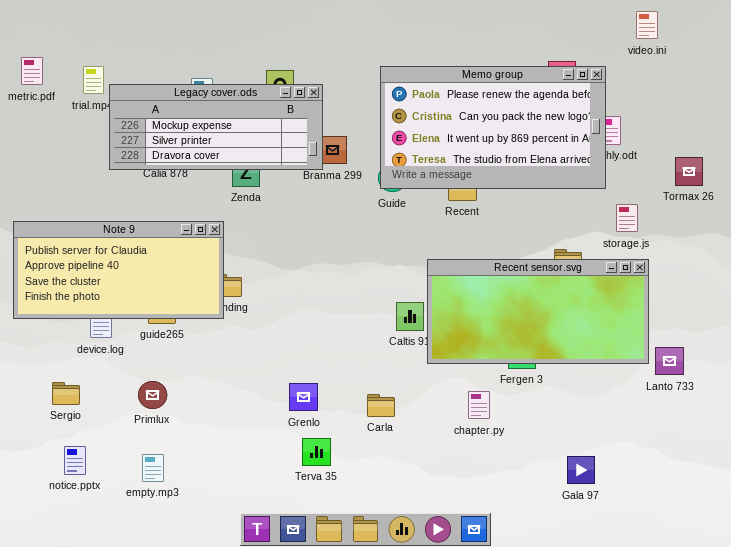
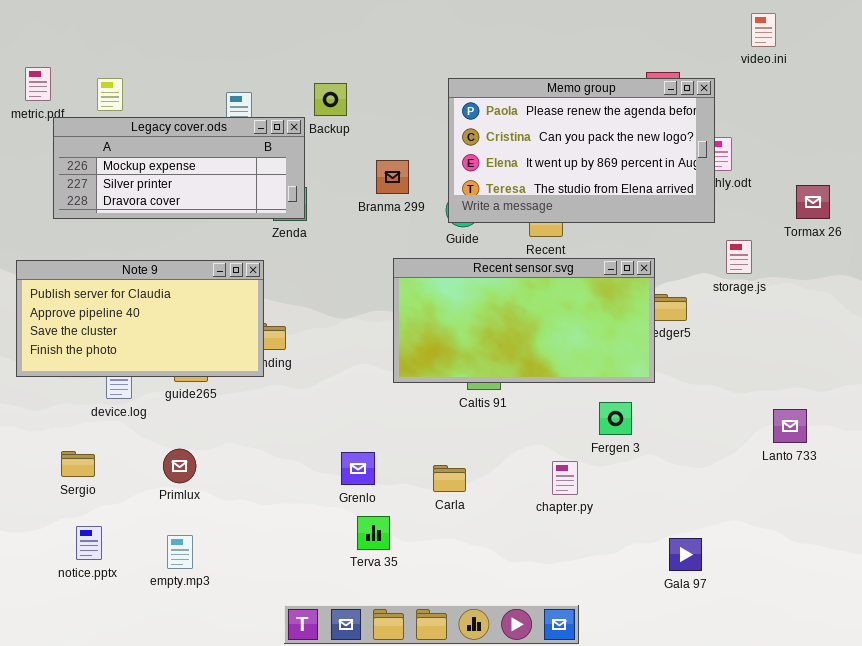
Legacy cover.ods: [109,84,323,170] -> [53,117,305,219], moved
Recent sensor.svg: [427,259,649,364] -> [393,258,655,383], moved

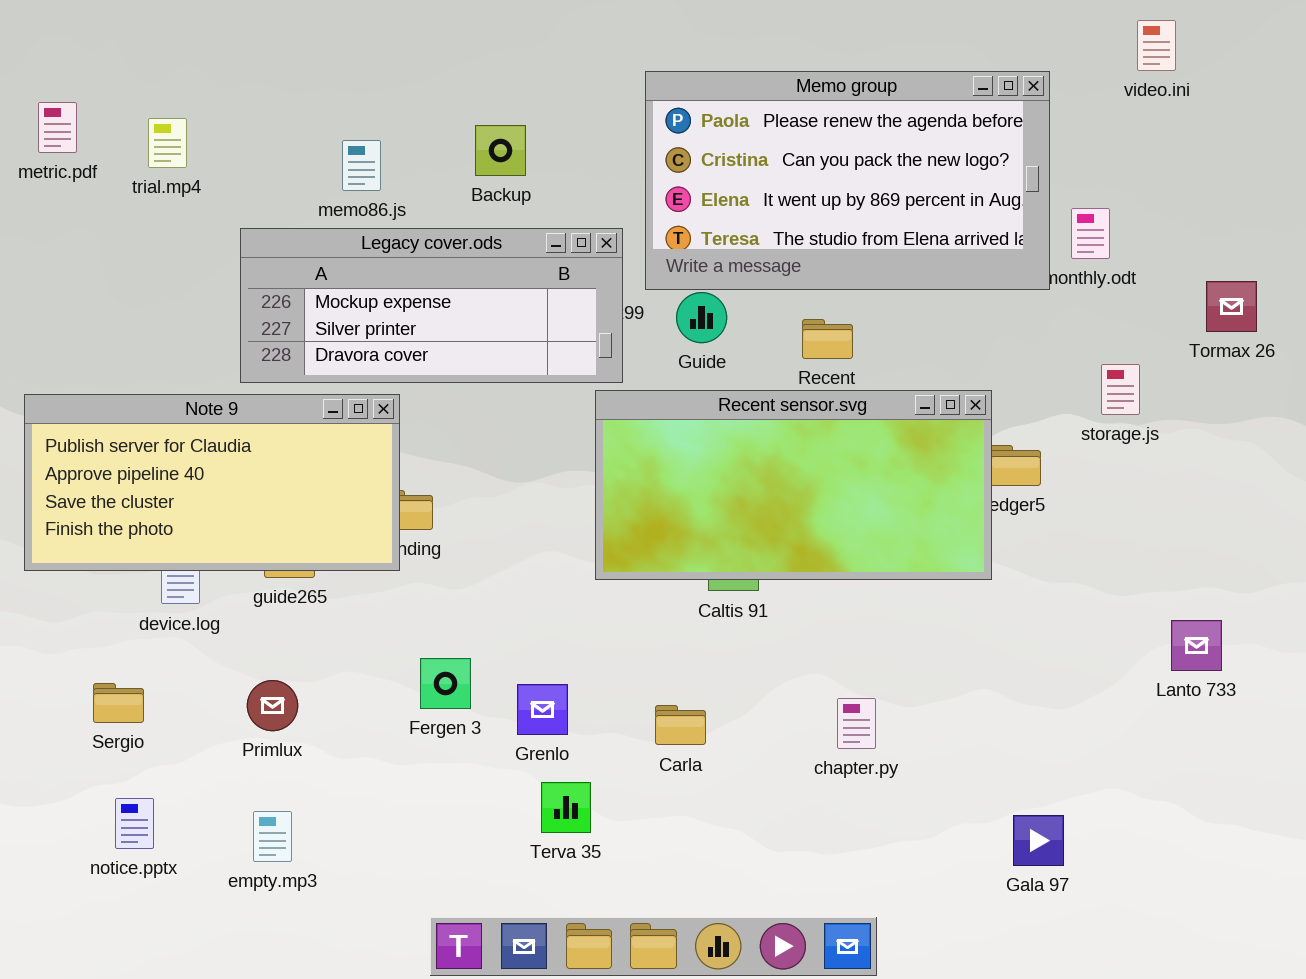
Memo group: [448,78,715,223] -> [645,71,1050,290], moved
Legacy cover.ods: [53,117,305,219] -> [240,228,623,383], moved
Fergen 3: [599,402,632,435] -> [420,658,471,709], moved

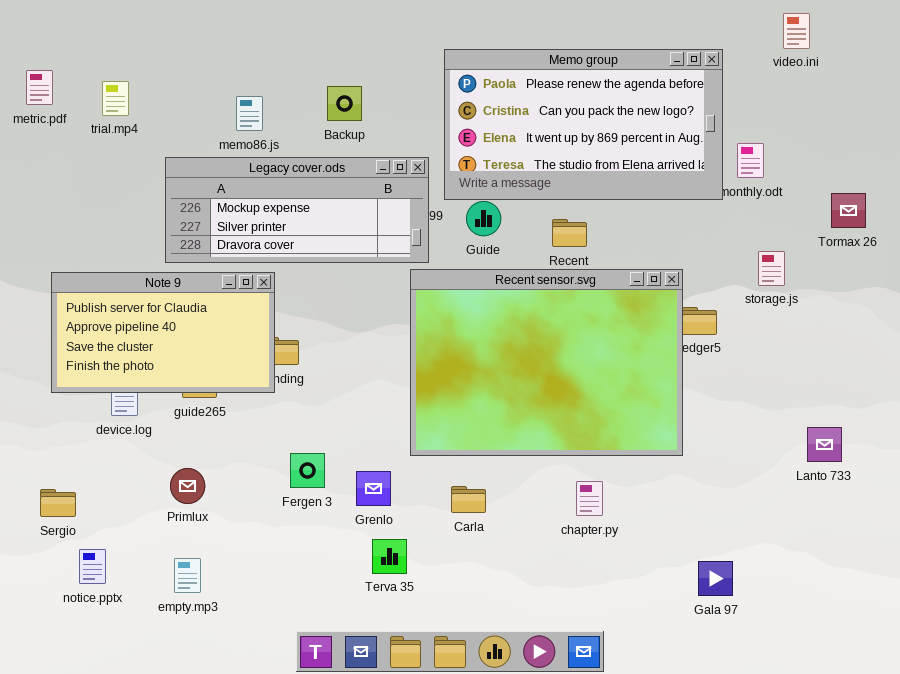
Recent sensor.svg: [595,390,992,580] -> [410,269,683,456], resized
Note 9: [24,394,400,571] -> [51,272,275,393], resized
Sergio: [93,683,144,723] -> [40,489,76,517], moved

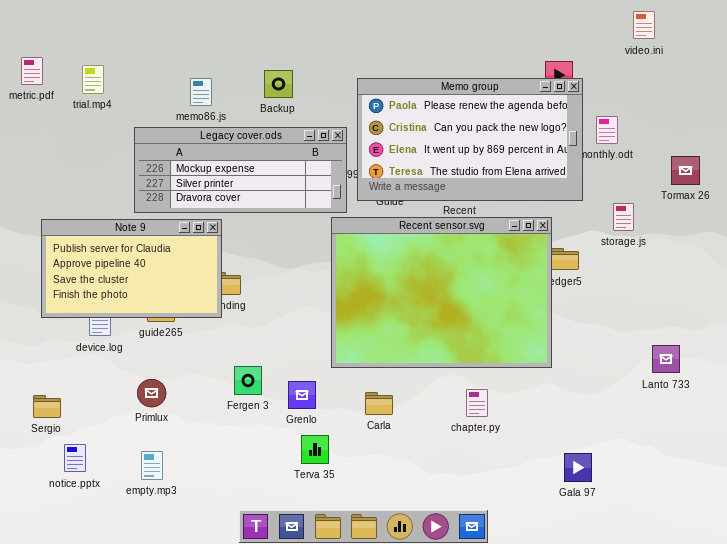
Memo group: [444,49,723,200] -> [357,78,583,201], moved

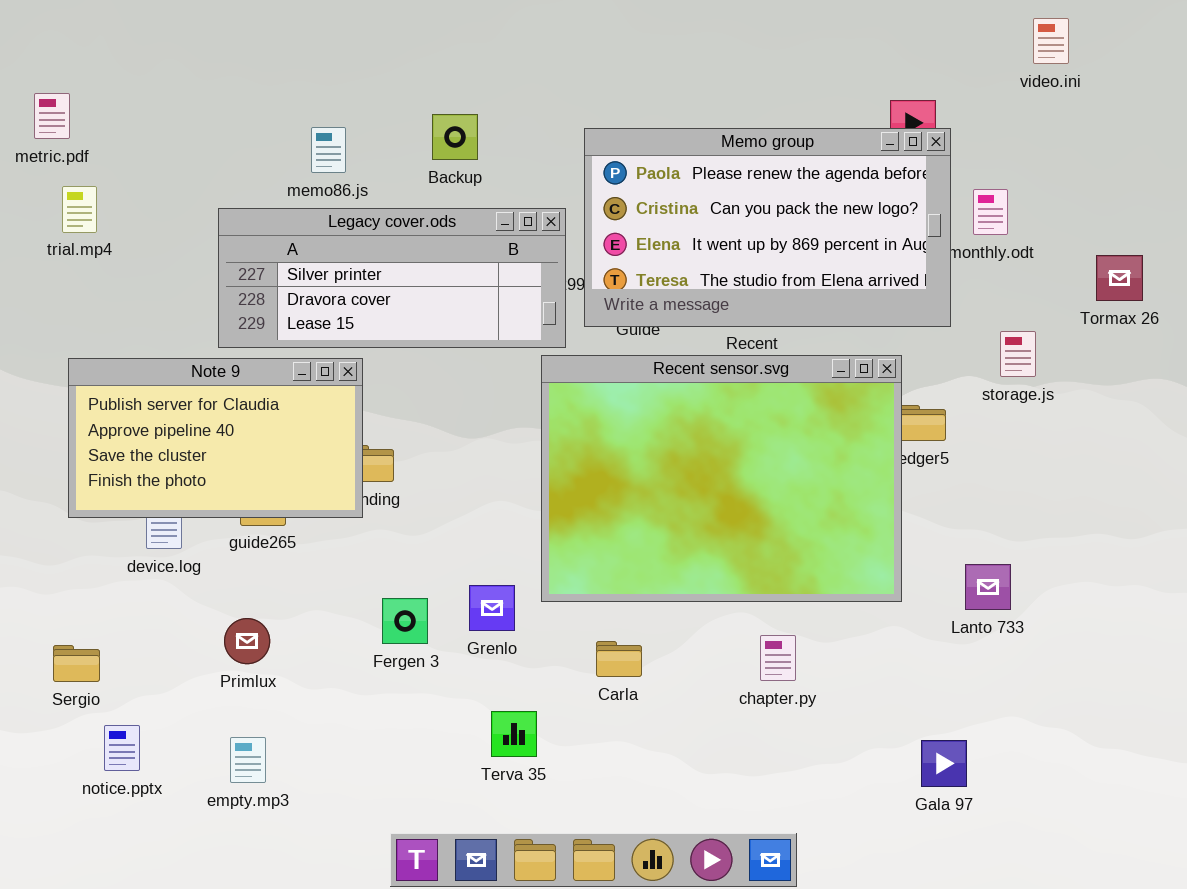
trial.mp4: [82,65,104,94] -> [62,186,97,233], moved
Legacy cover.ods: [134,127,347,213] -> [218,208,566,348], scrolled down 1 row
Lanto 733: [652,345,680,373] -> [965,564,1011,610], moved
Grenlo: [288,381,316,409] -> [469,585,515,631], moved

